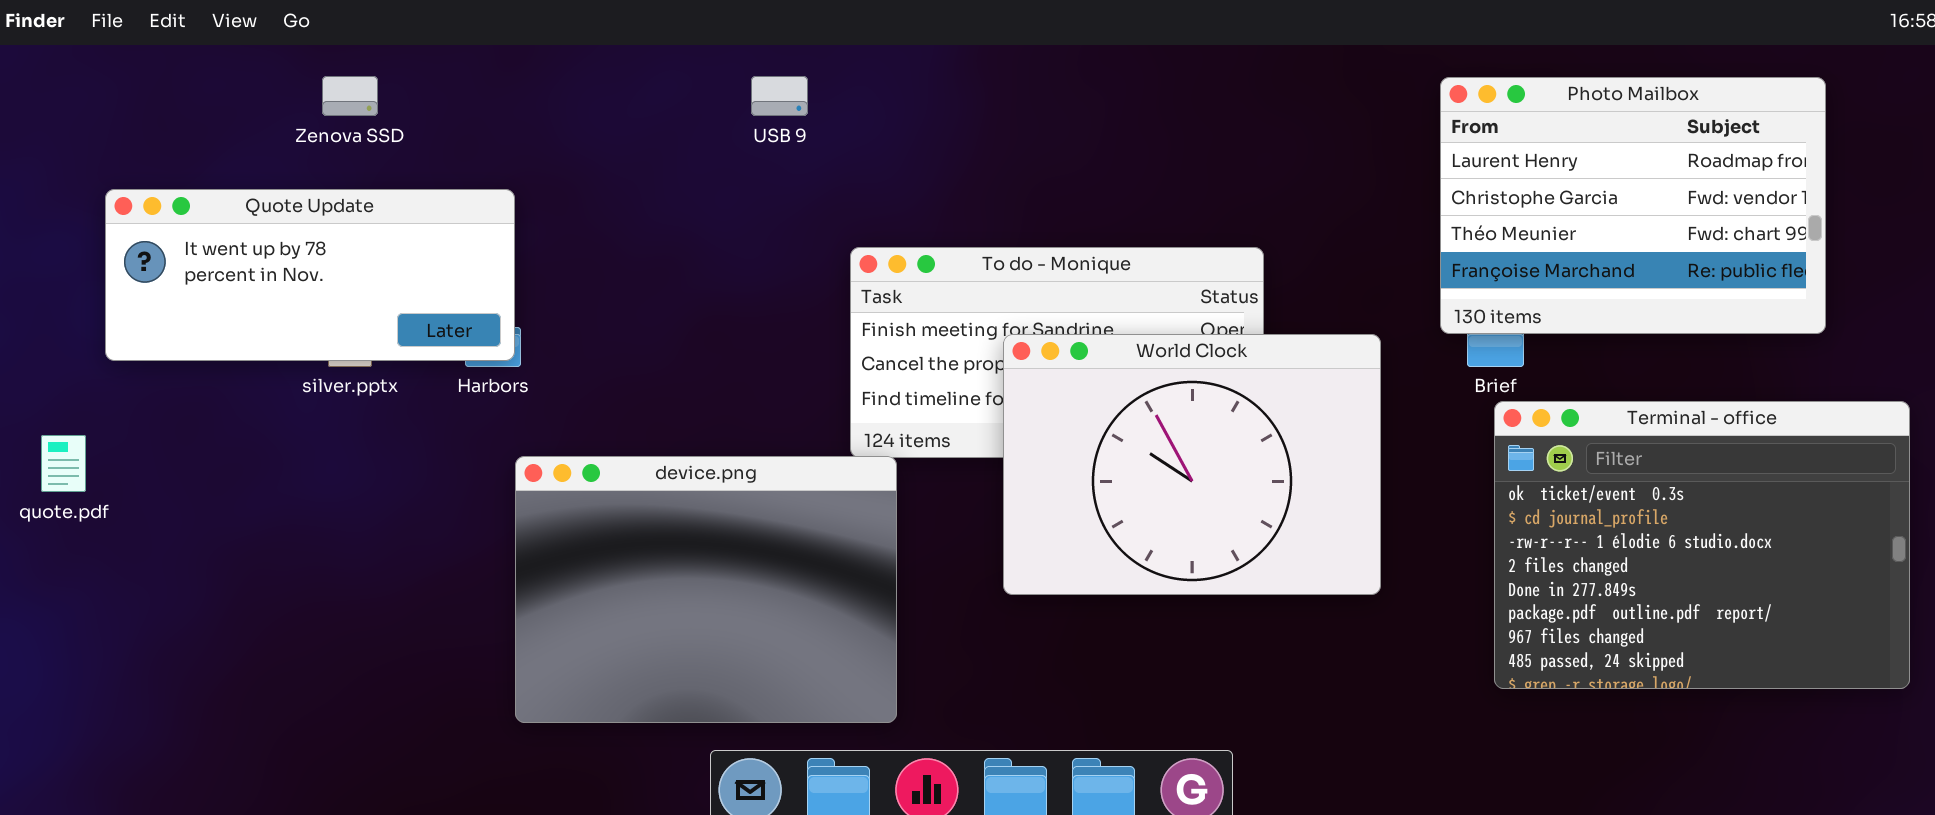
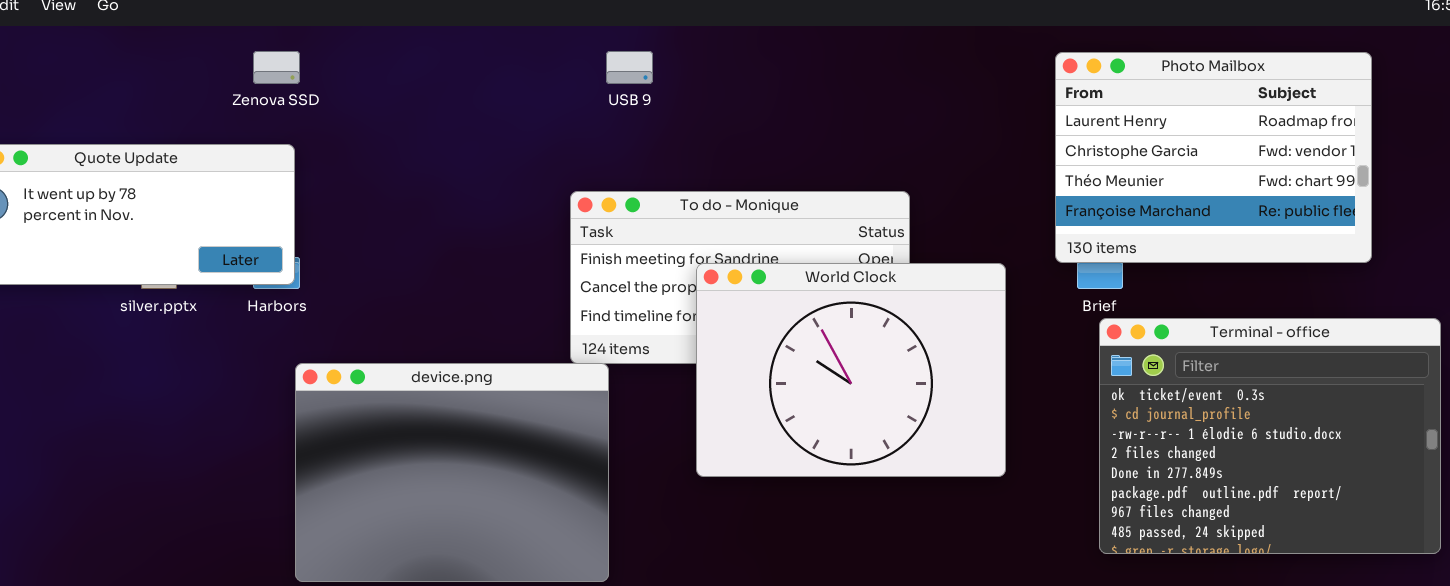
Zenova SSD: [322,76,378,116] -> [253,51,300,84], moved
USB 9: [751,76,808,116] -> [606,51,653,84], moved

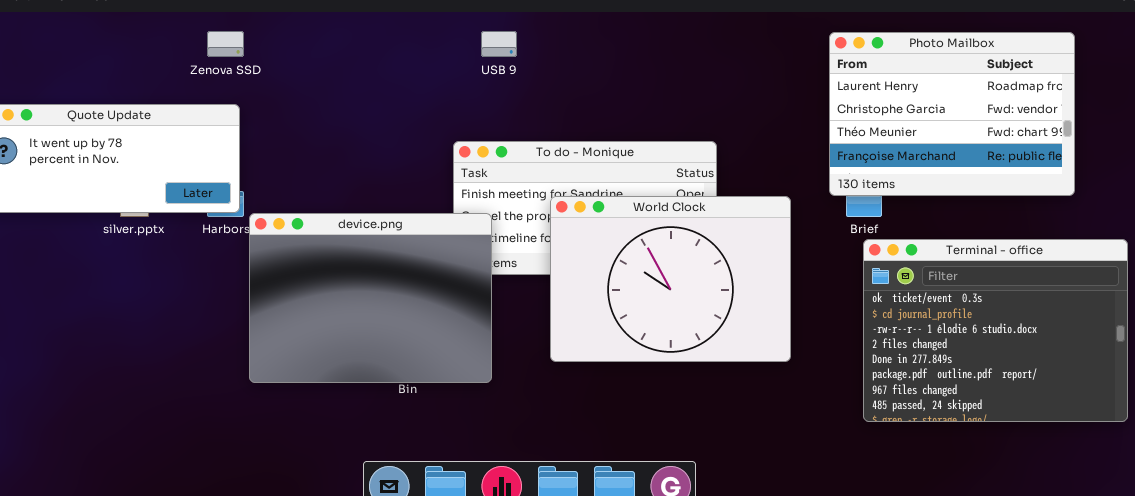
device.png: [295,363,609,582] -> [249,213,492,383], moved

